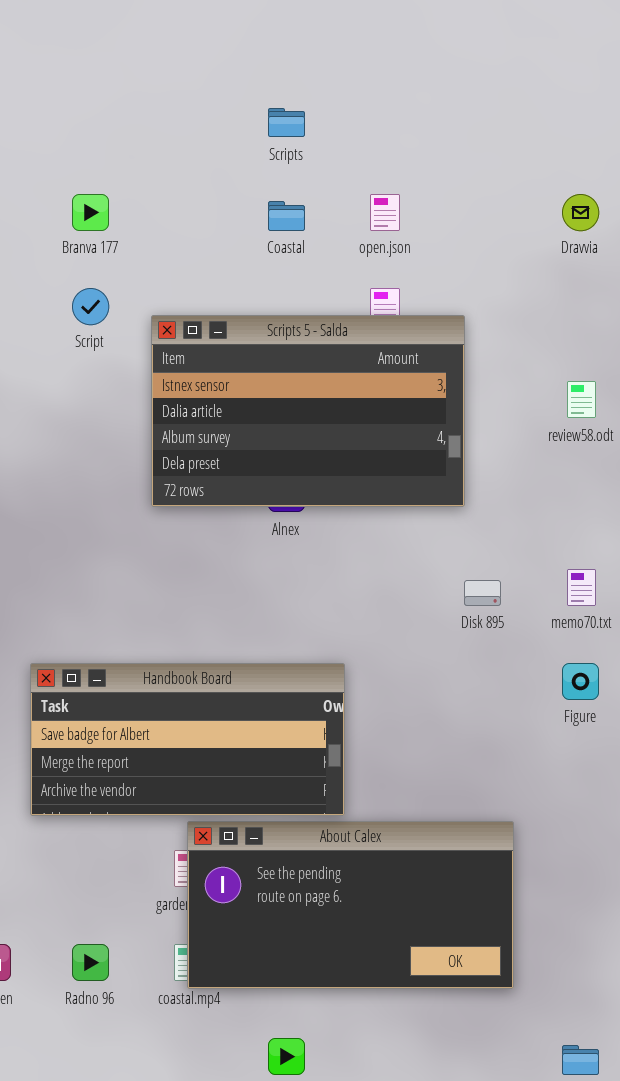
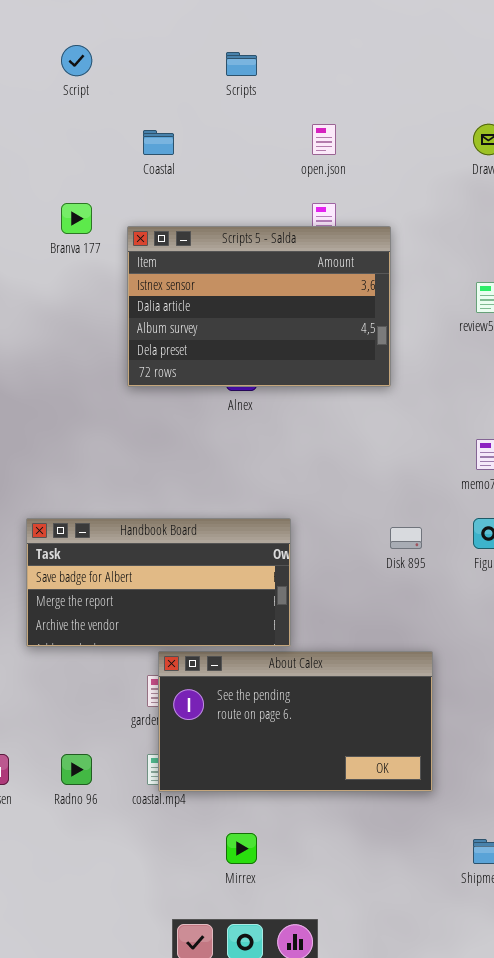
Branva 177: [72,194,109,231] -> [61,203,92,234], moved
Coastal: [268,201,305,231] -> [143,130,174,155], moved
Script: [72,288,109,325] -> [61,45,92,76], moved
Disk 895: [464,580,501,606] -> [390,527,422,549], moved

